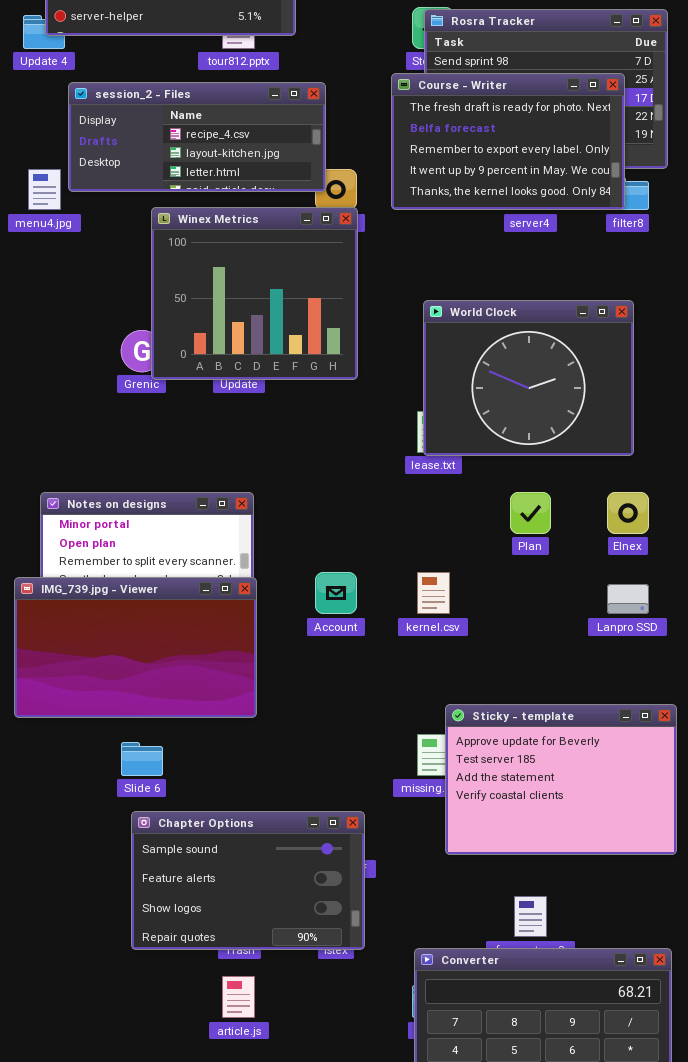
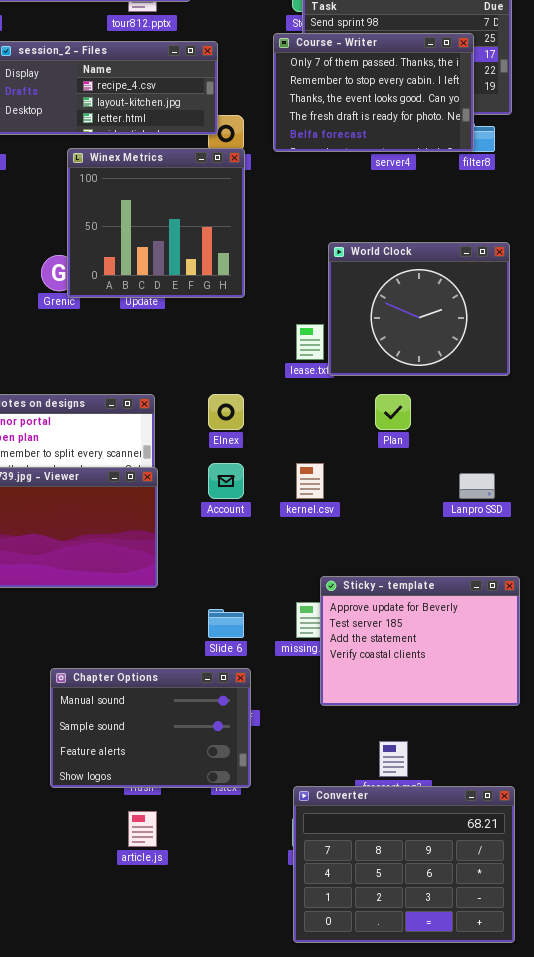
Course - Writer: [391,73,625,210] -> [273,33,474,152], scrolled up 3 rows
World Clock: [423,300,634,456] -> [328,242,510,376], moved
Elnex: [607,492,649,534] -> [208,394,244,430], moved
Slide 6: [121,742,163,776] -> [208,609,244,638], moved
Chapter Options: [131,811,365,950] -> [50,668,251,788], scrolled up 1 row

